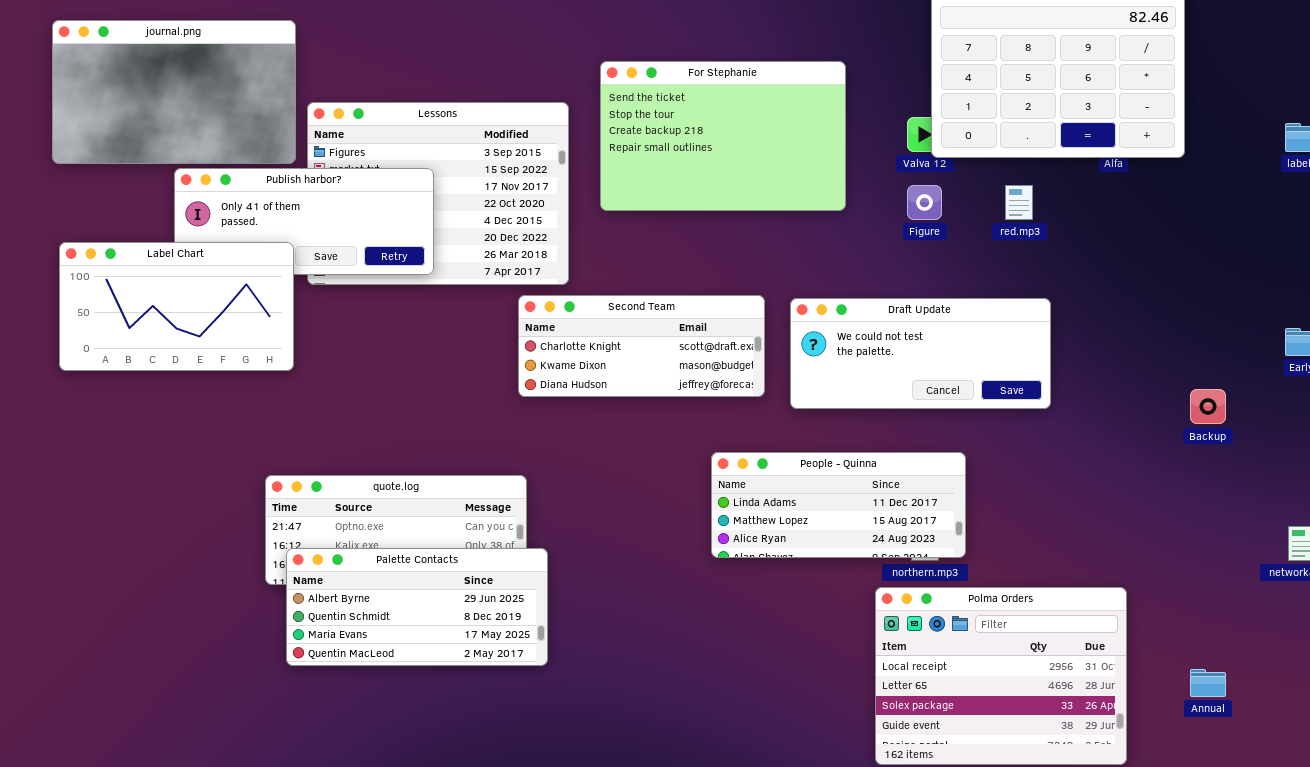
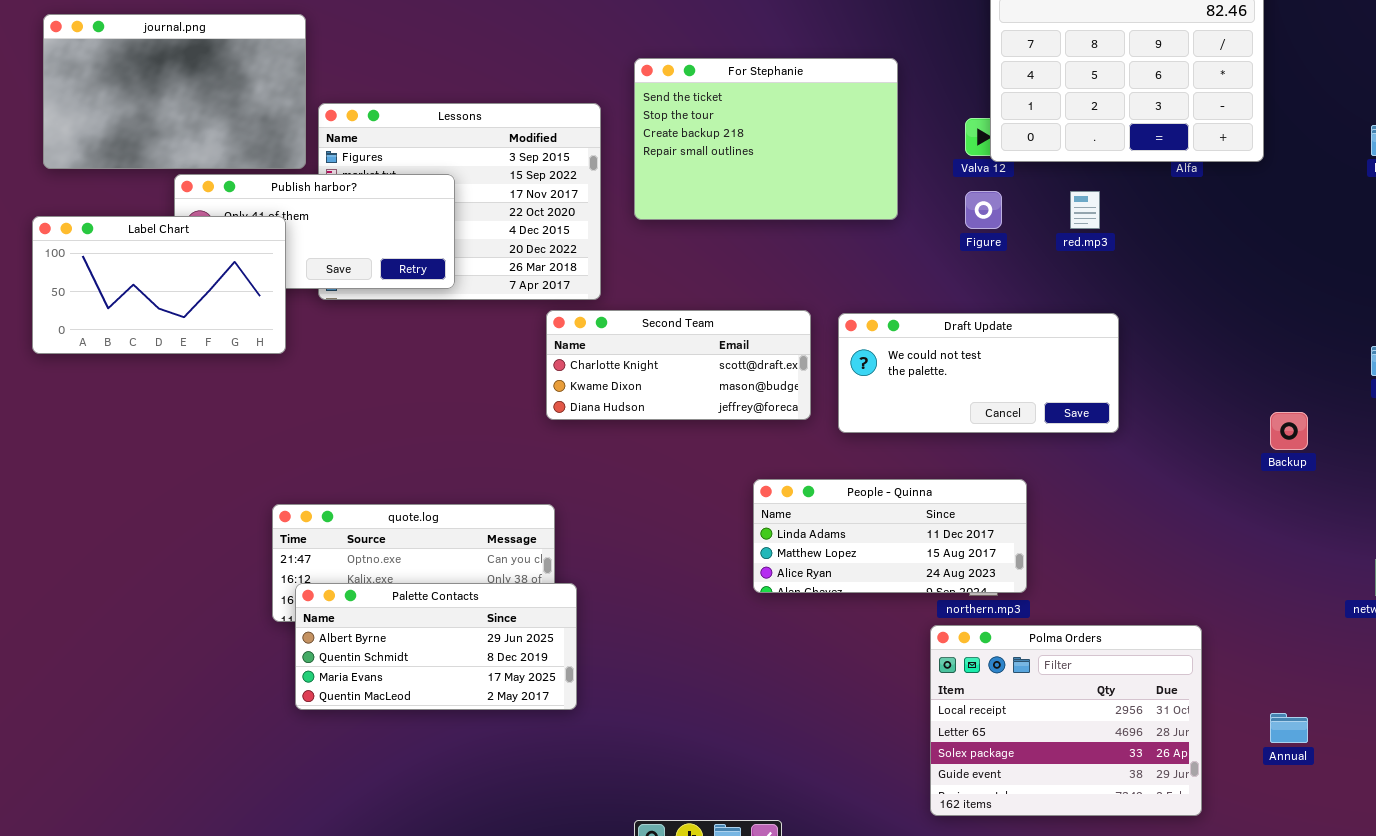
Label Chart: [59,242,294,371] -> [32,216,286,354], moved

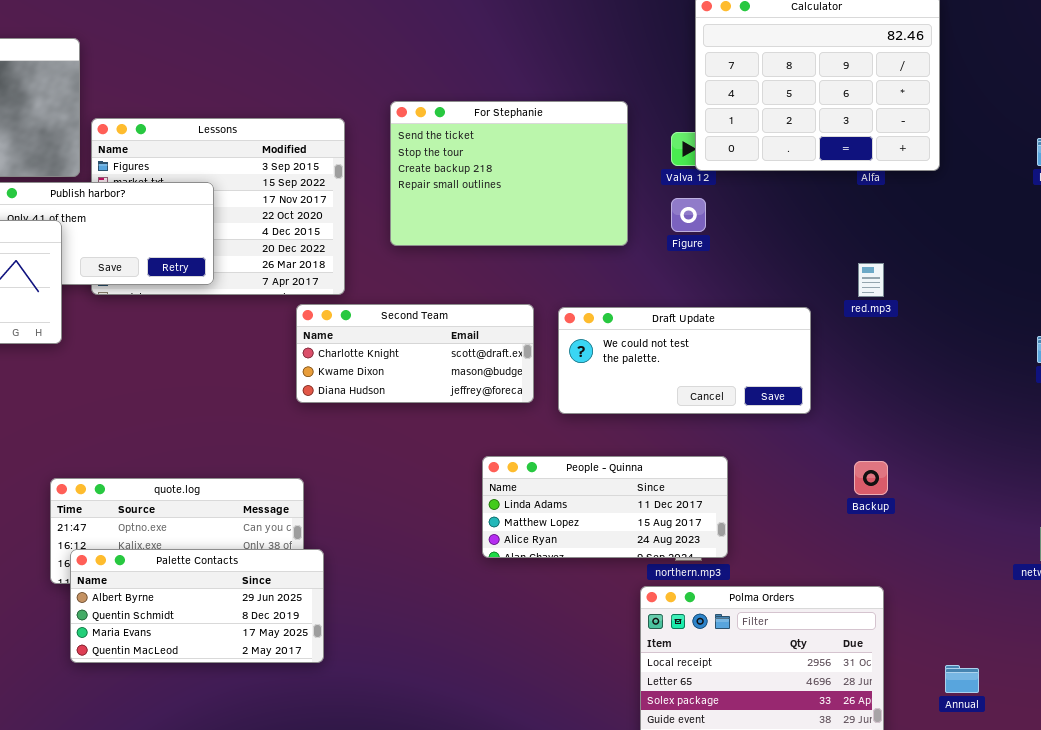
For Stephanie: [634,58,898,220] -> [390,101,628,246], moved
red.mp3: [1070,191,1100,229] -> [858,263,884,297], moved
Backup: [1270,412,1308,450] -> [854,461,888,495], moved

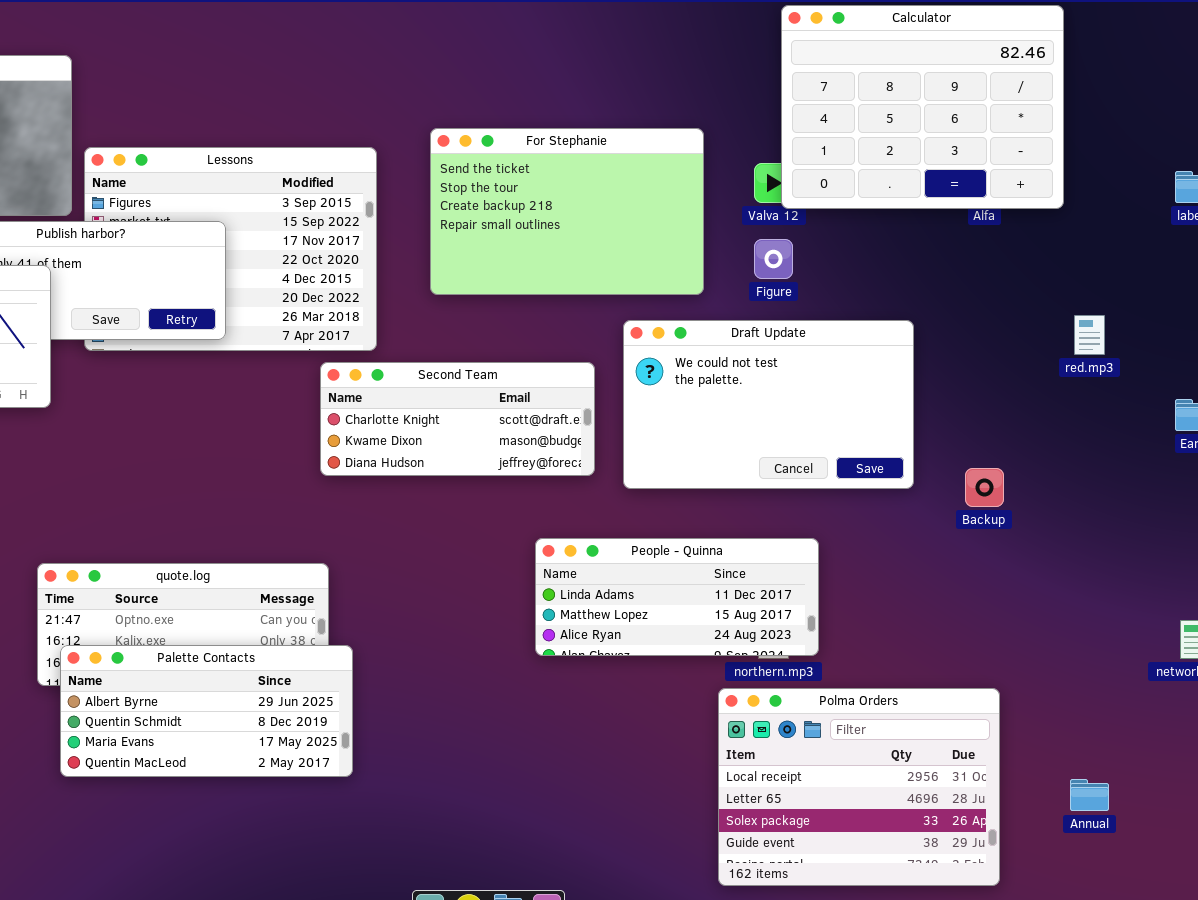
red.mp3: [858,263,884,297] -> [1074,315,1105,355], moved
Draft Update: [558,307,811,414] -> [623,320,914,489], resized
Backup: [854,461,888,495] -> [965,468,1004,507], moved

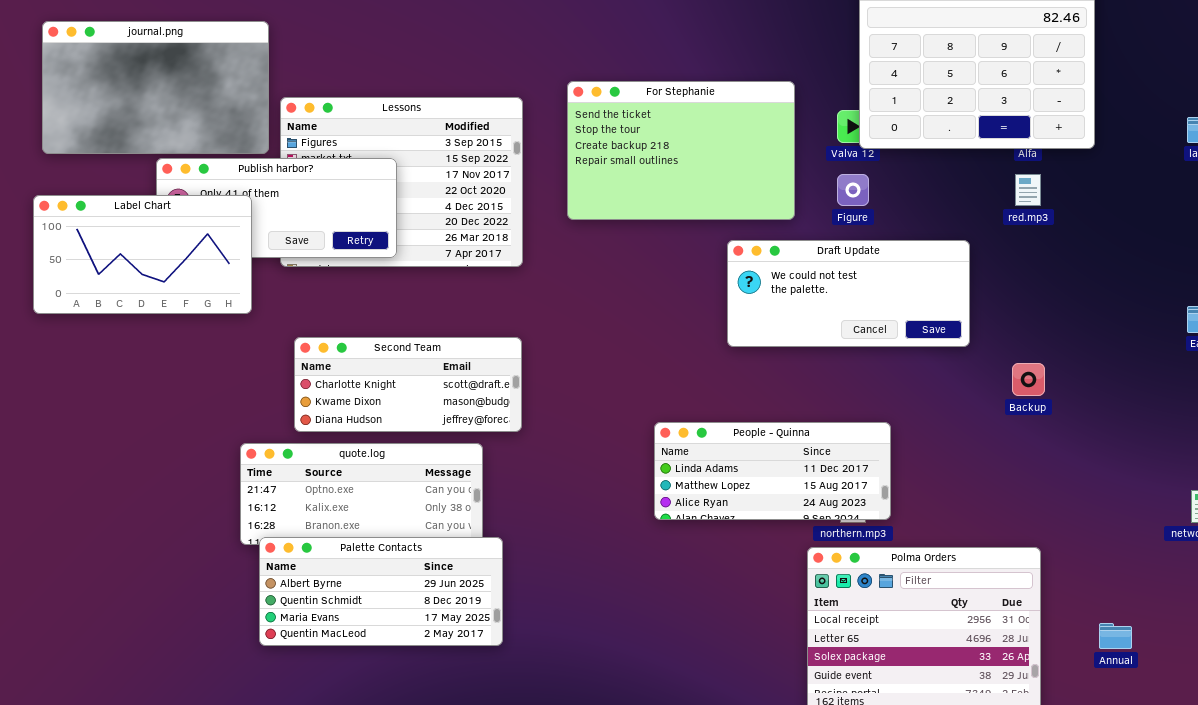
red.mp3: [1074,315,1105,355] -> [1015,174,1041,206], moved
Draft Update: [623,320,914,489] -> [727,240,970,347], resized
Second Team: [320,362,595,476] -> [294,337,522,432], moved
Palette Contacts: [60,645,353,777] -> [259,537,503,646], moved

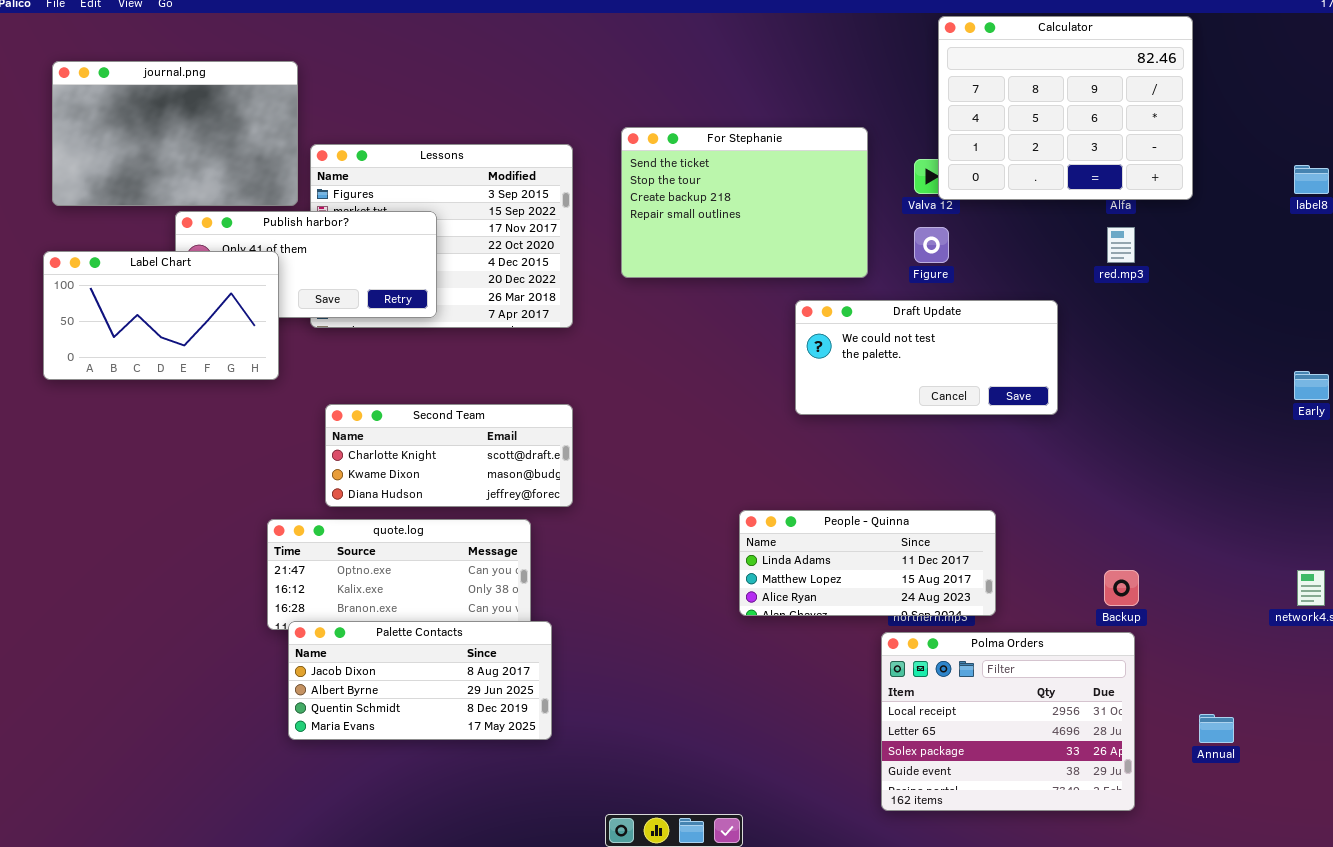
Backup: [1012,363,1045,396] -> [1104,570,1139,606], moved
People - Quinna: [654,422,891,520] -> [739,510,996,616], moved
Palette Contacts: [259,537,503,646] -> [288,621,552,740], scrolled up 1 row

